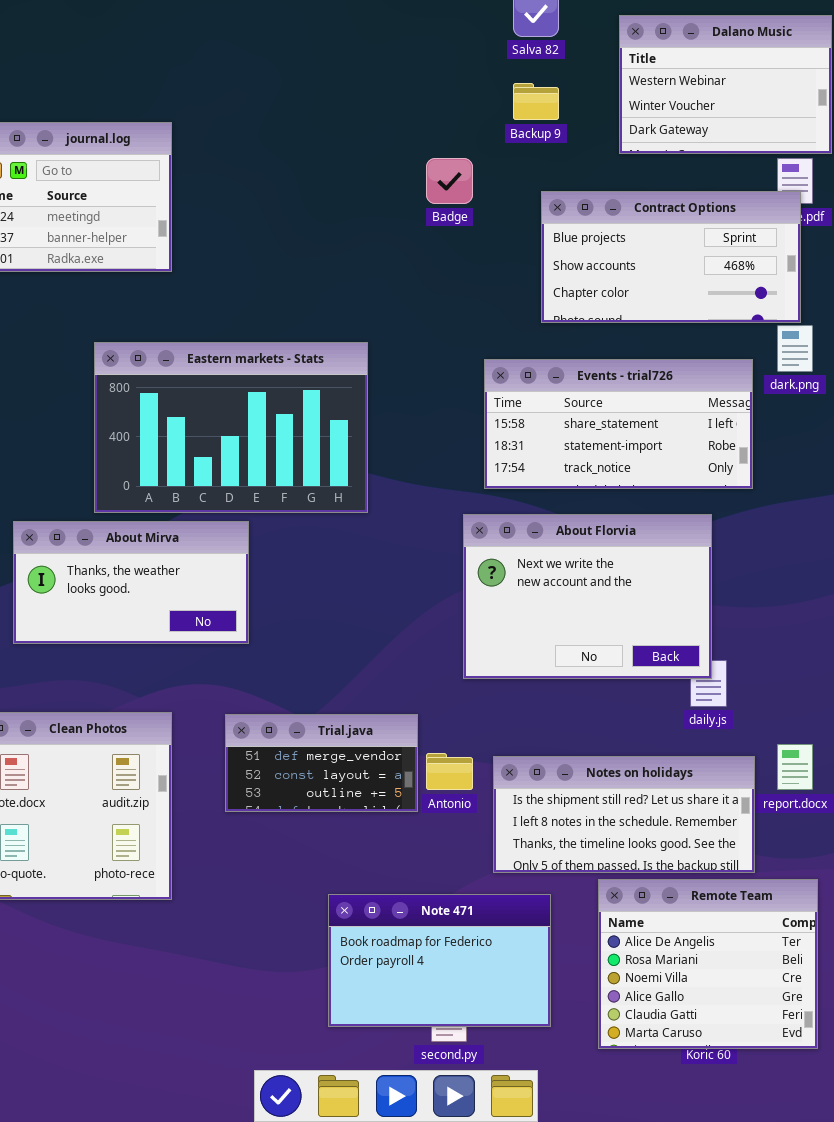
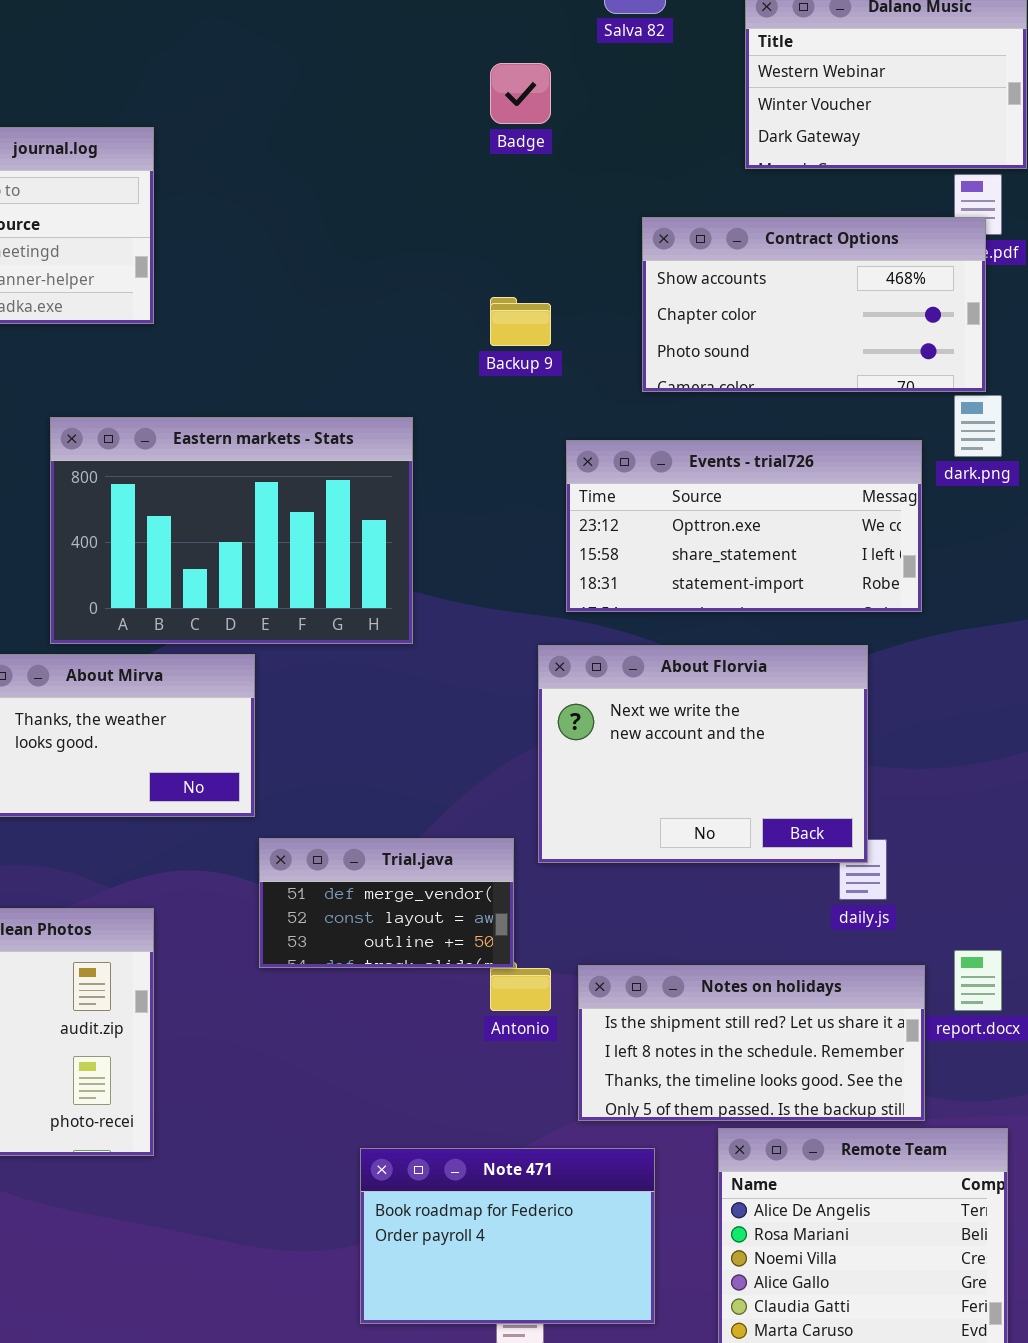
Backup 9: [513,83,559,120] -> [490,297,551,346], moved
Badge: [426,158,473,204] -> [490,63,551,124], moved
Contract Options: [541,191,801,323] -> [642,217,986,392], scrolled down 1 row
Events - trial726: [484,359,753,489] -> [566,440,922,612], scrolled up 1 row
Trial.java: [225,714,418,812] -> [259,838,514,968], moved

